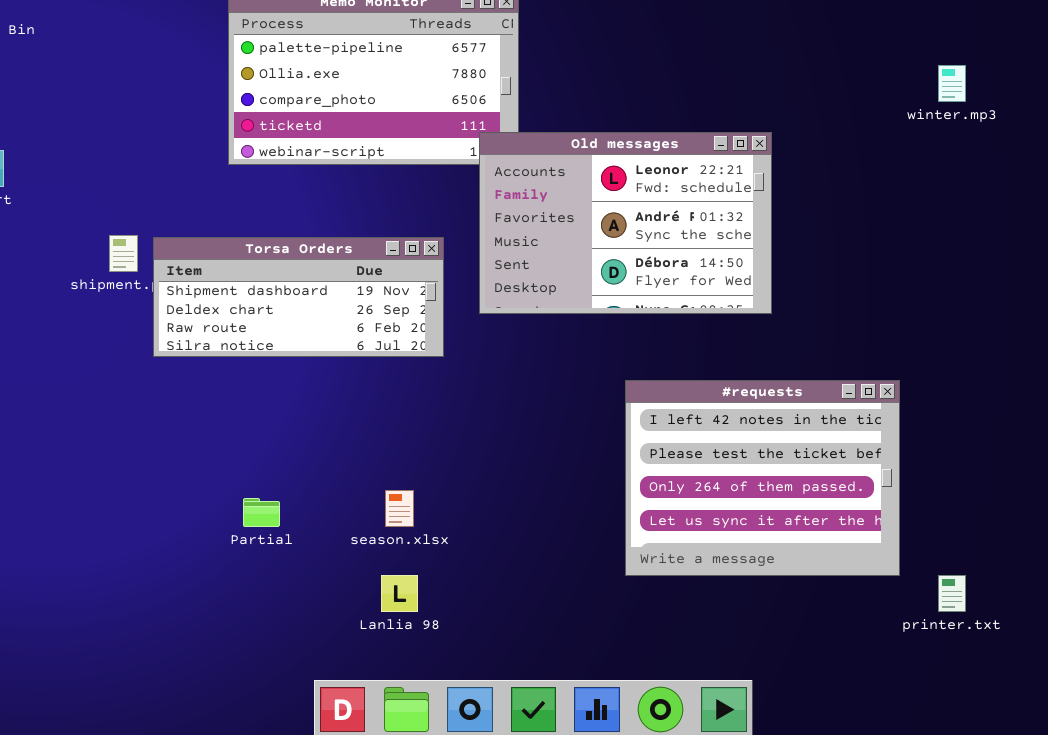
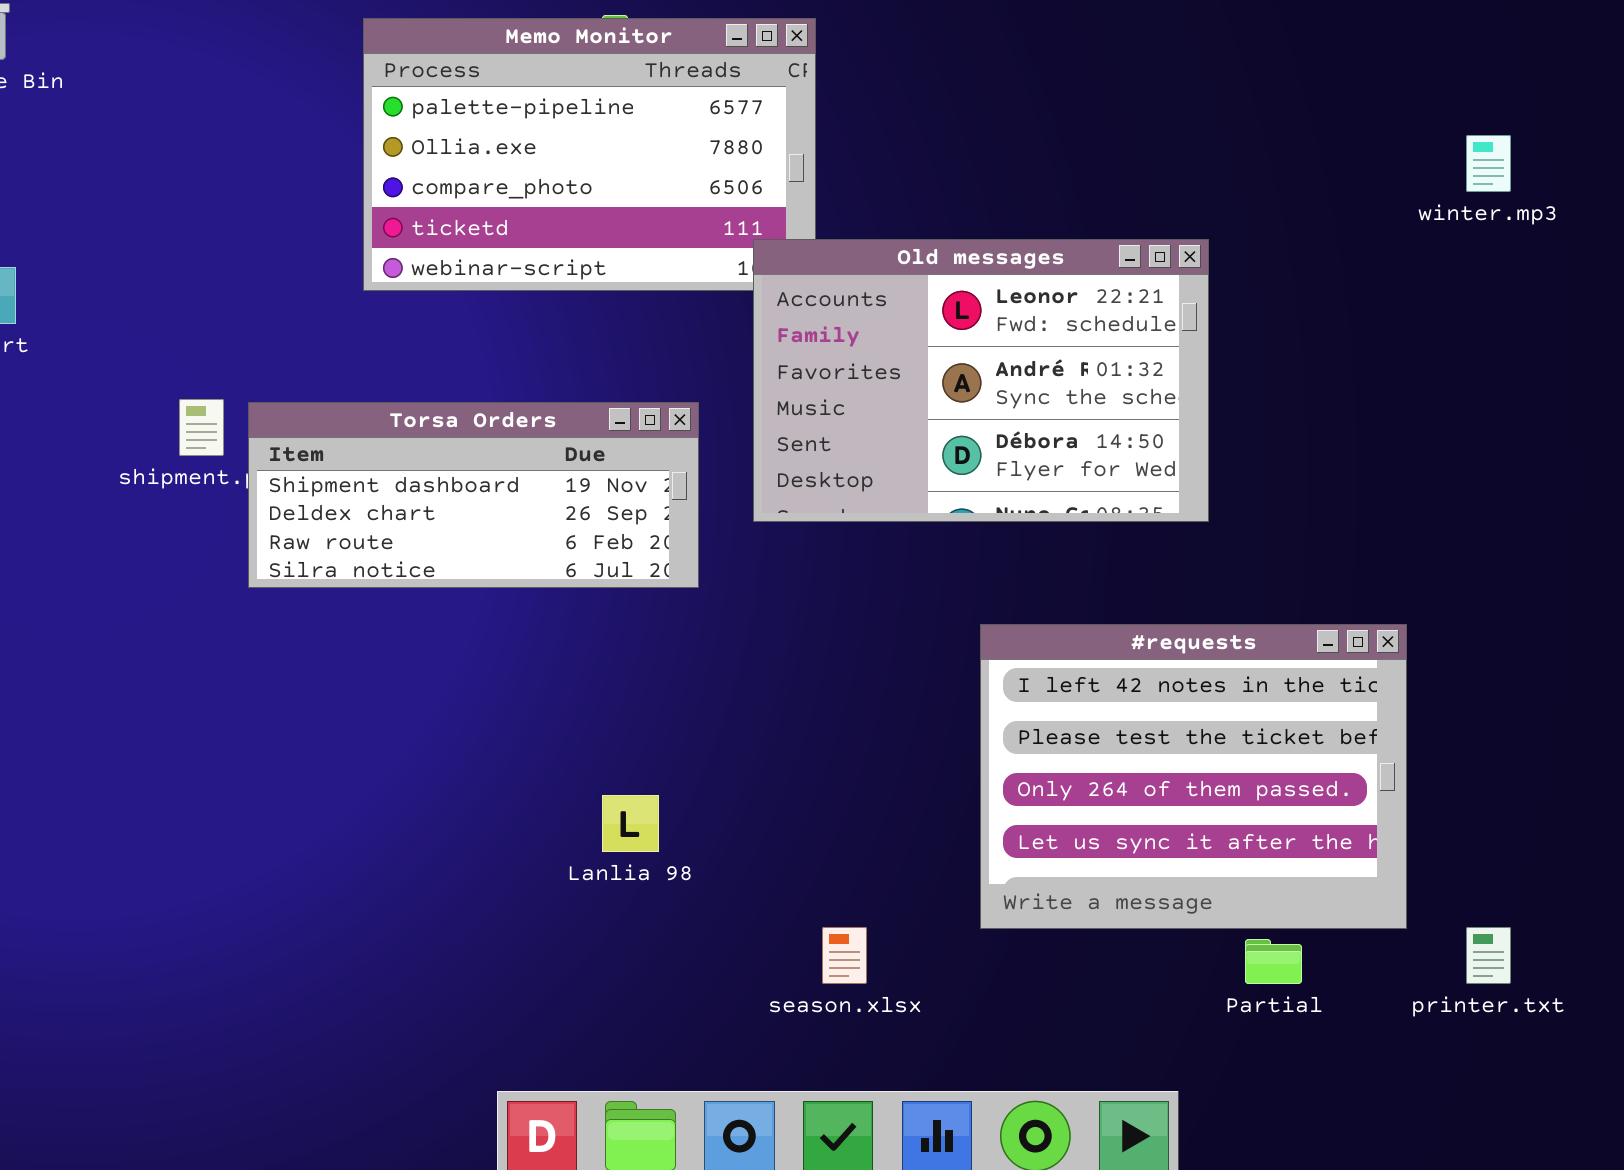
season.xlsx: [385,490,414,527] -> [822,927,867,984], moved
Partial: [243,498,280,527] -> [1245,939,1302,984], moved
Lanlia 98: [381,575,418,612] -> [602,795,659,852], moved

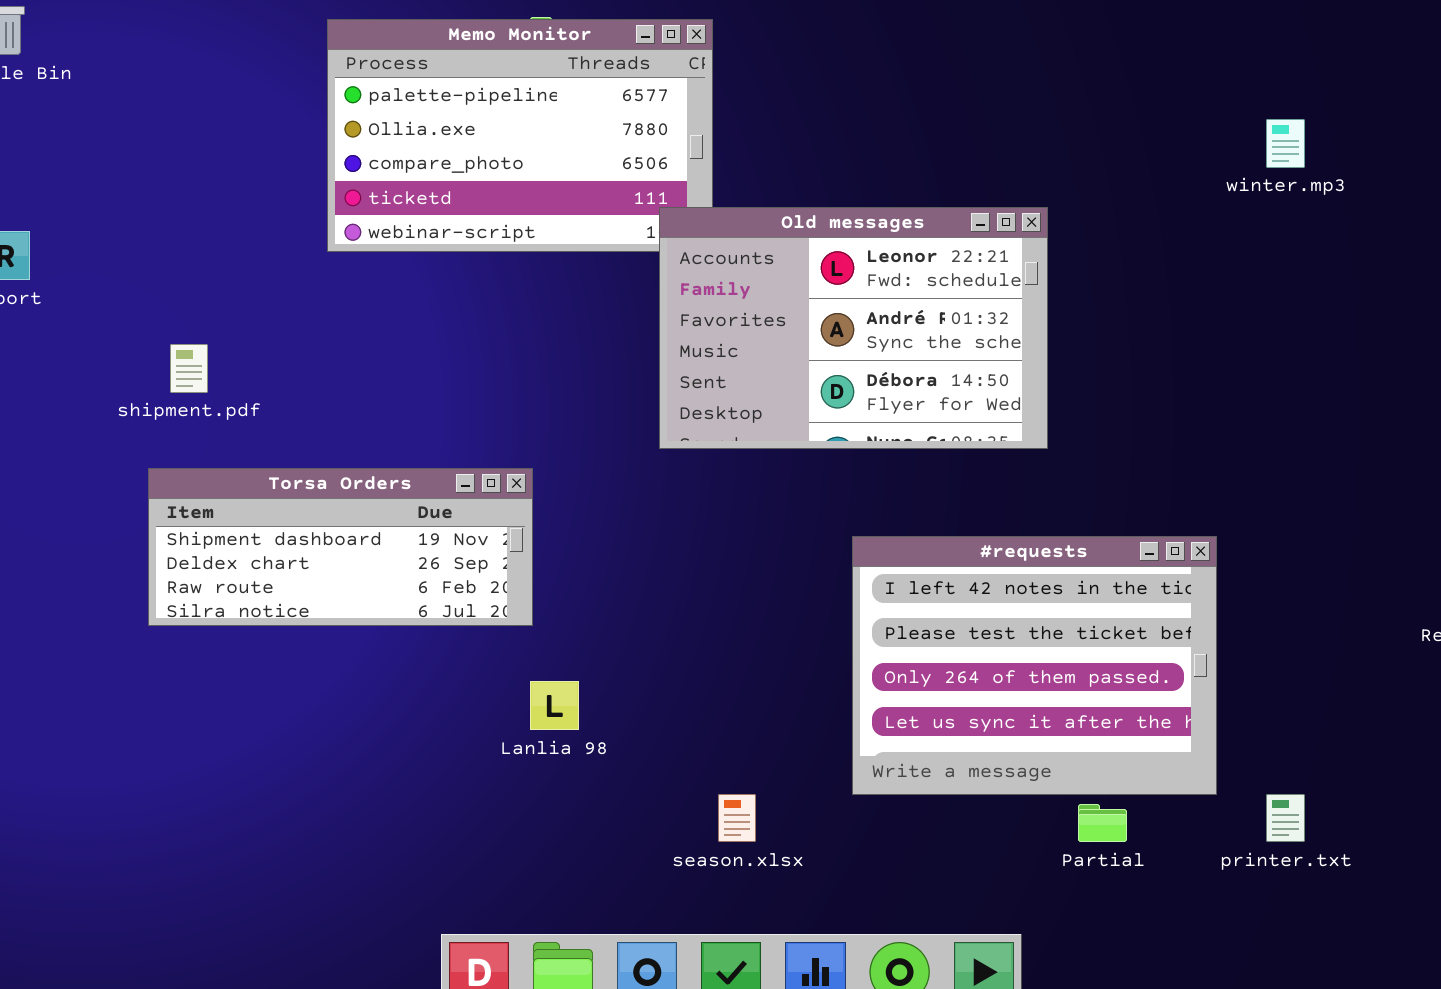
Torsa Orders: [248,402,699,588] -> [148,468,533,626], moved

